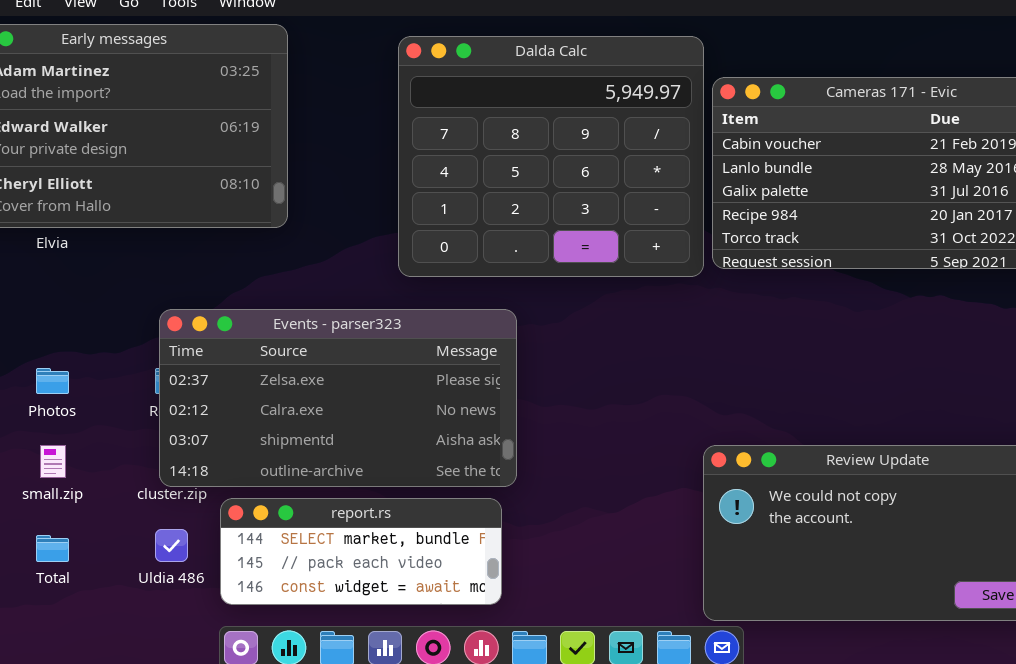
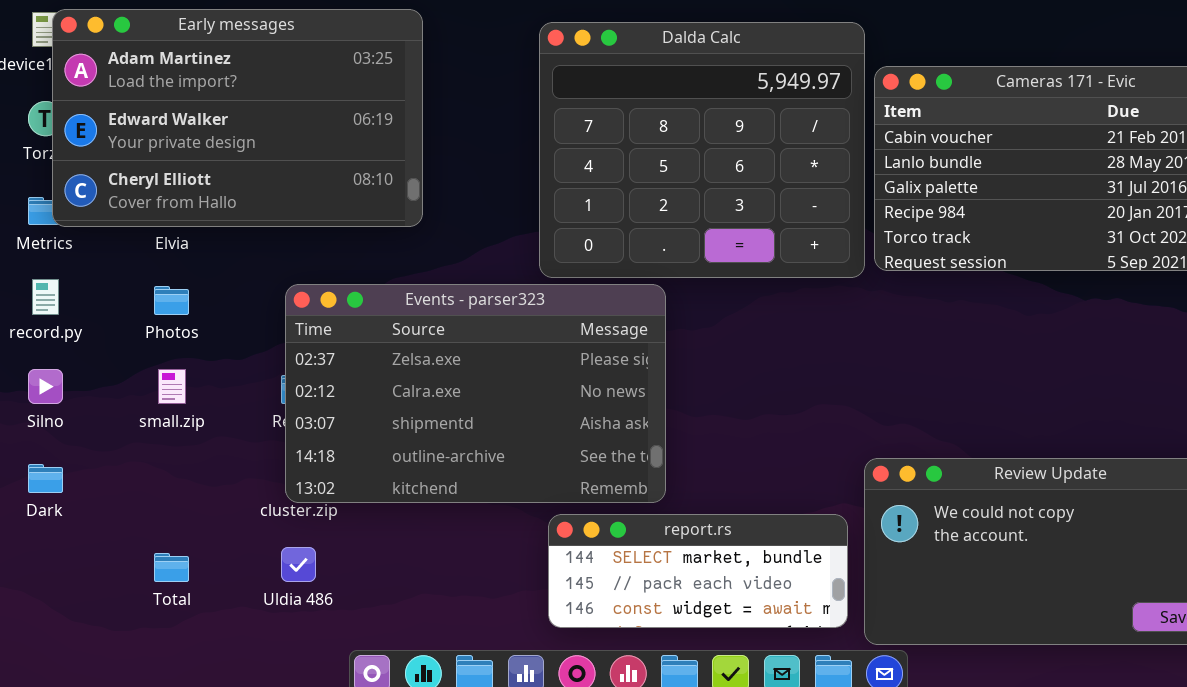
Events - parser323: [159,309,517,487] -> [285,284,666,503], resized
Photos: [36,368,69,394] -> [154,286,189,315], moved
small.zip: [40,445,66,478] -> [158,369,186,404], moved
report.rs: [220,498,502,605] -> [548,514,848,628], moved

